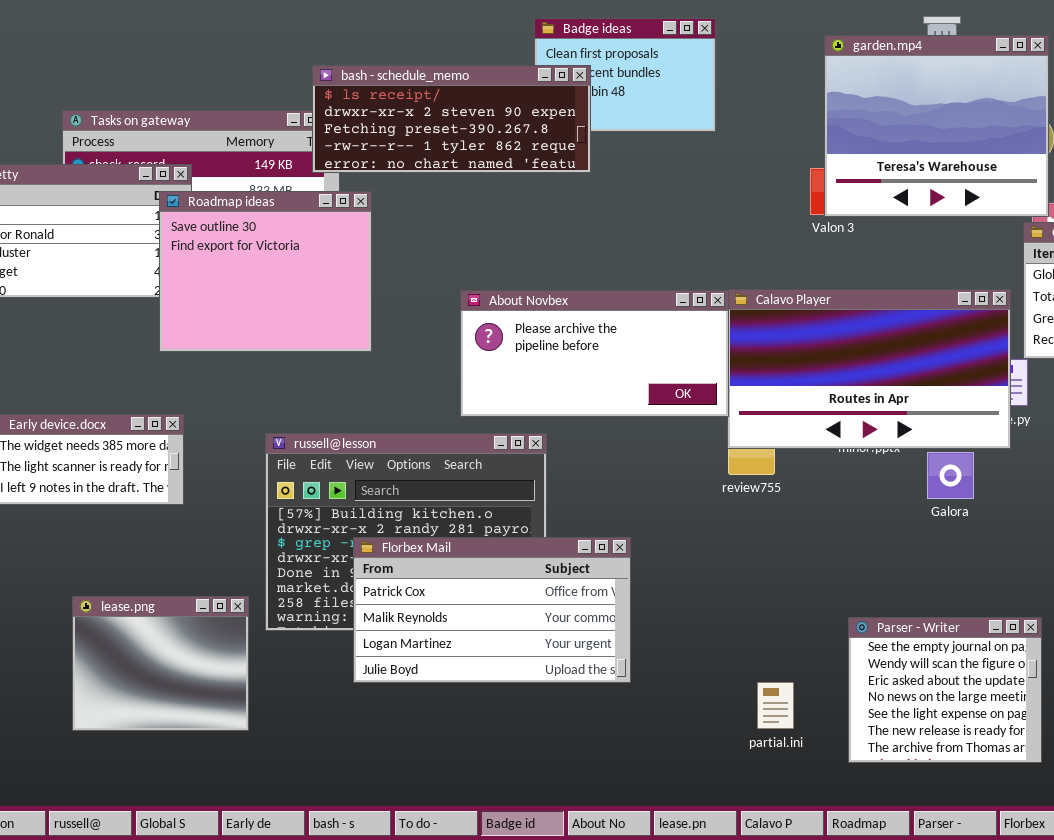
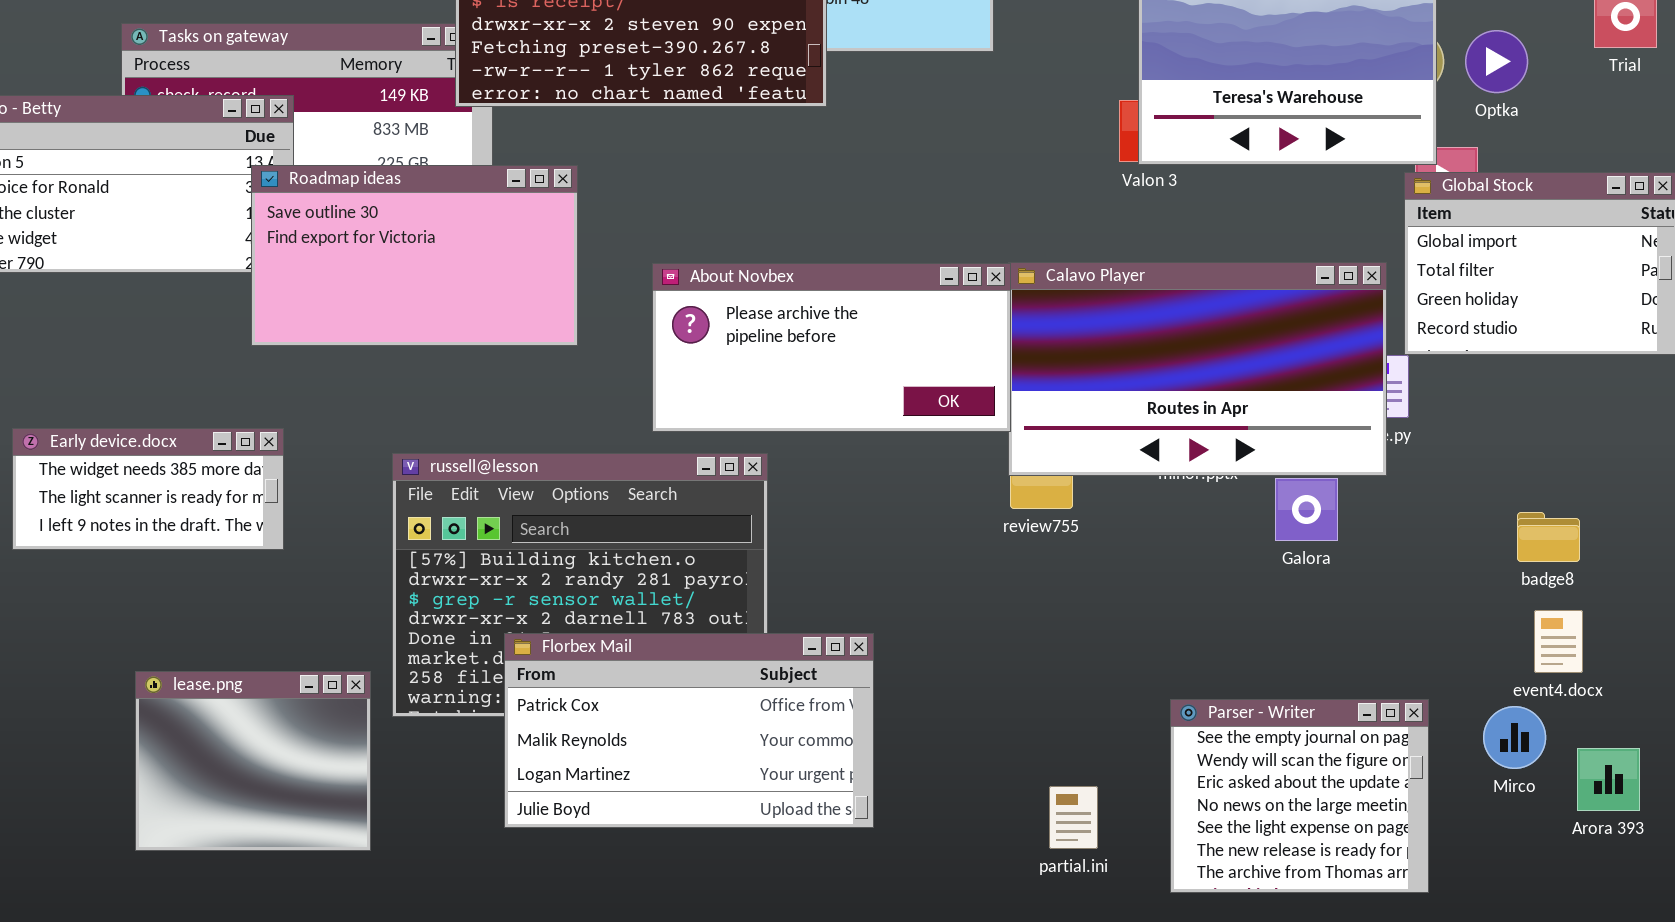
Roadmap ideas: [159,191,372,352] -> [251,165,578,346], resized
Florbex Mail: [353,537,631,683] -> [504,633,874,828], moved

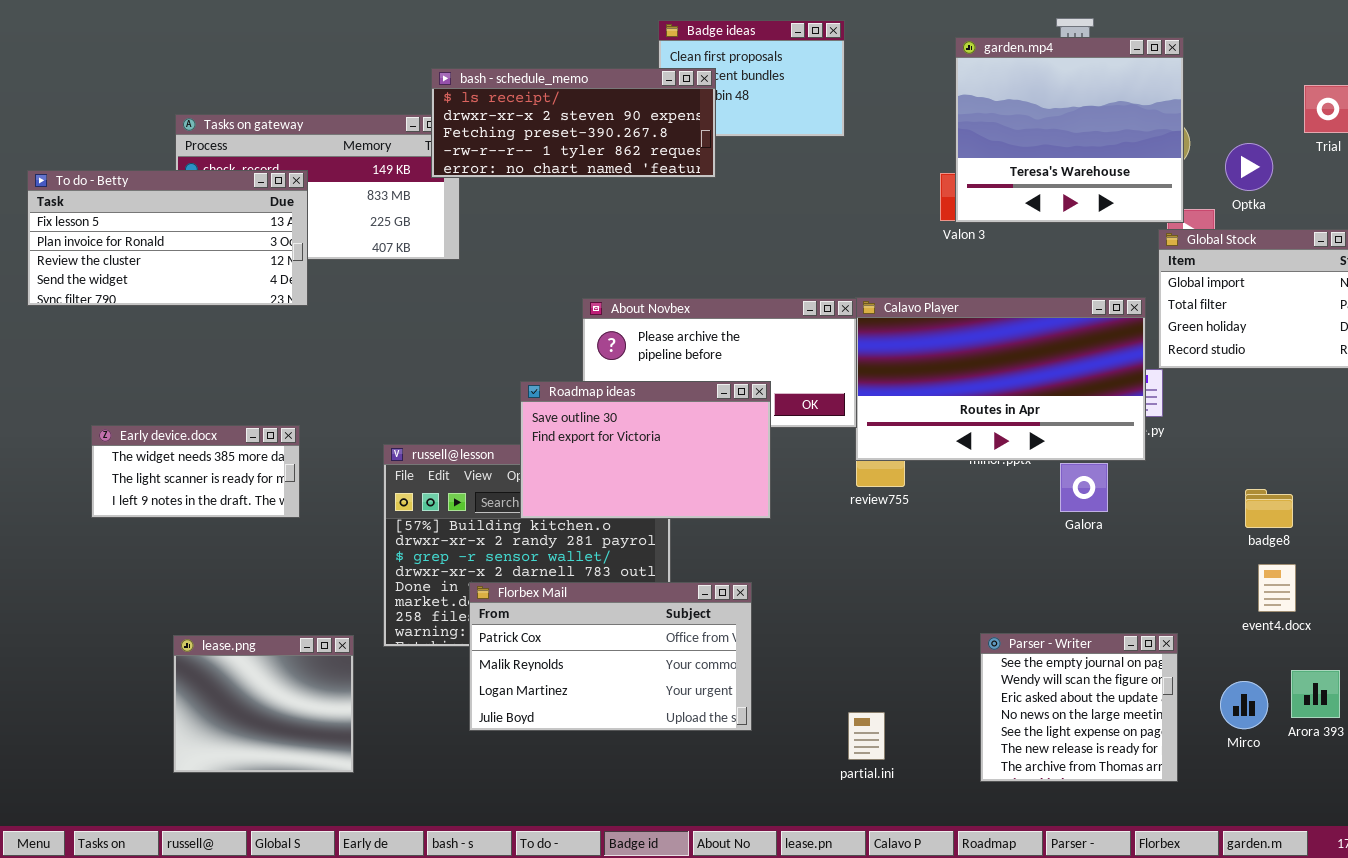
Optka: [1465,30,1528,93] -> [1225,143,1273,191], moved
Roadmap ideas: [251,165,578,346] -> [520,381,771,519], moved
lease.png: [135,671,371,851] -> [173,635,354,773], moved
Mirco: [1483,706,1546,769] -> [1220,681,1268,729], moved
partial.ini: [1049,786,1098,849] -> [848,712,885,760], moved

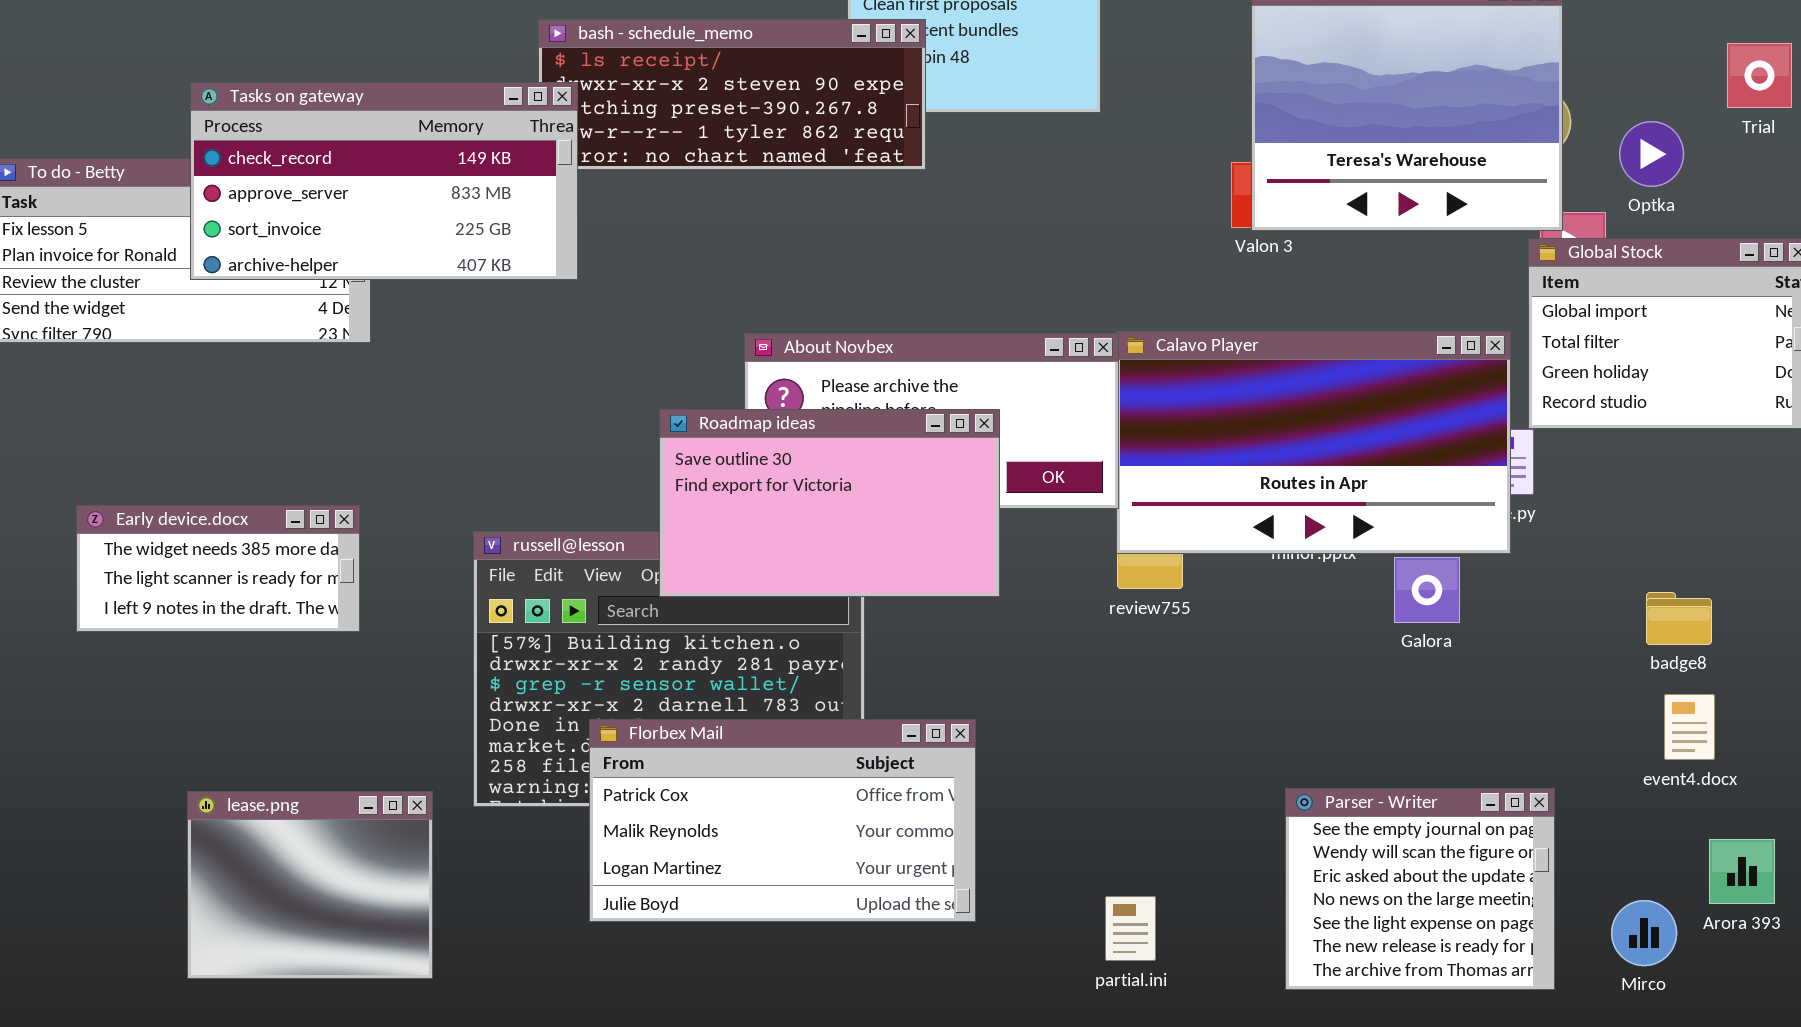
Tasks on gateway: [175,114,460,260] -> [190,82,578,280], raised
Roadmap ideas: [520,381,771,519] -> [659,409,1000,597], moved
Mirco: [1220,681,1268,729] -> [1611,900,1677,966], moved

